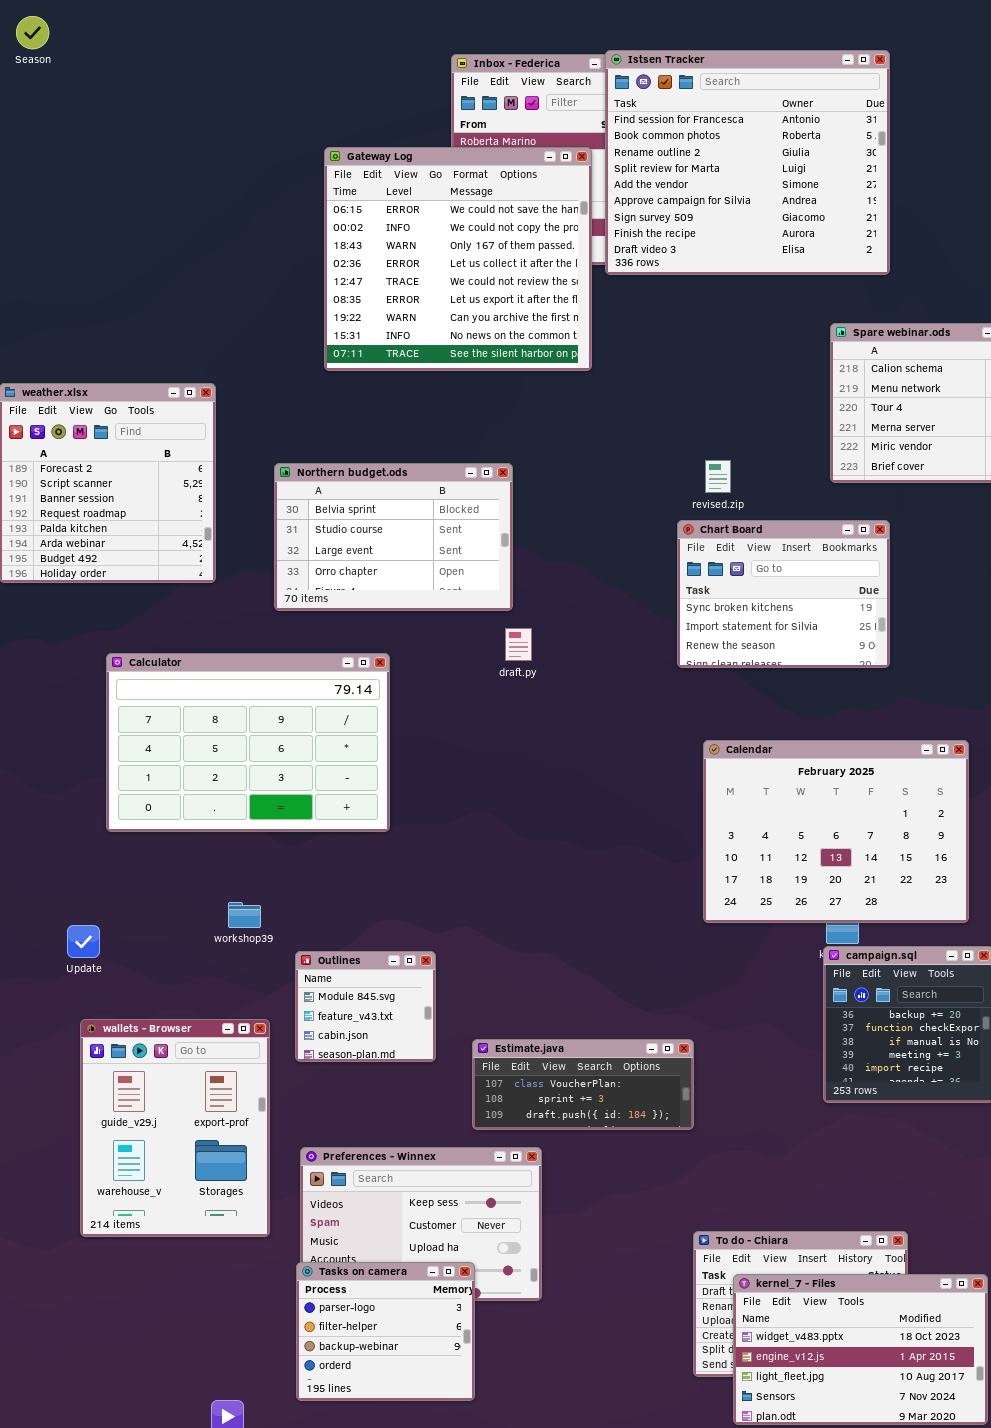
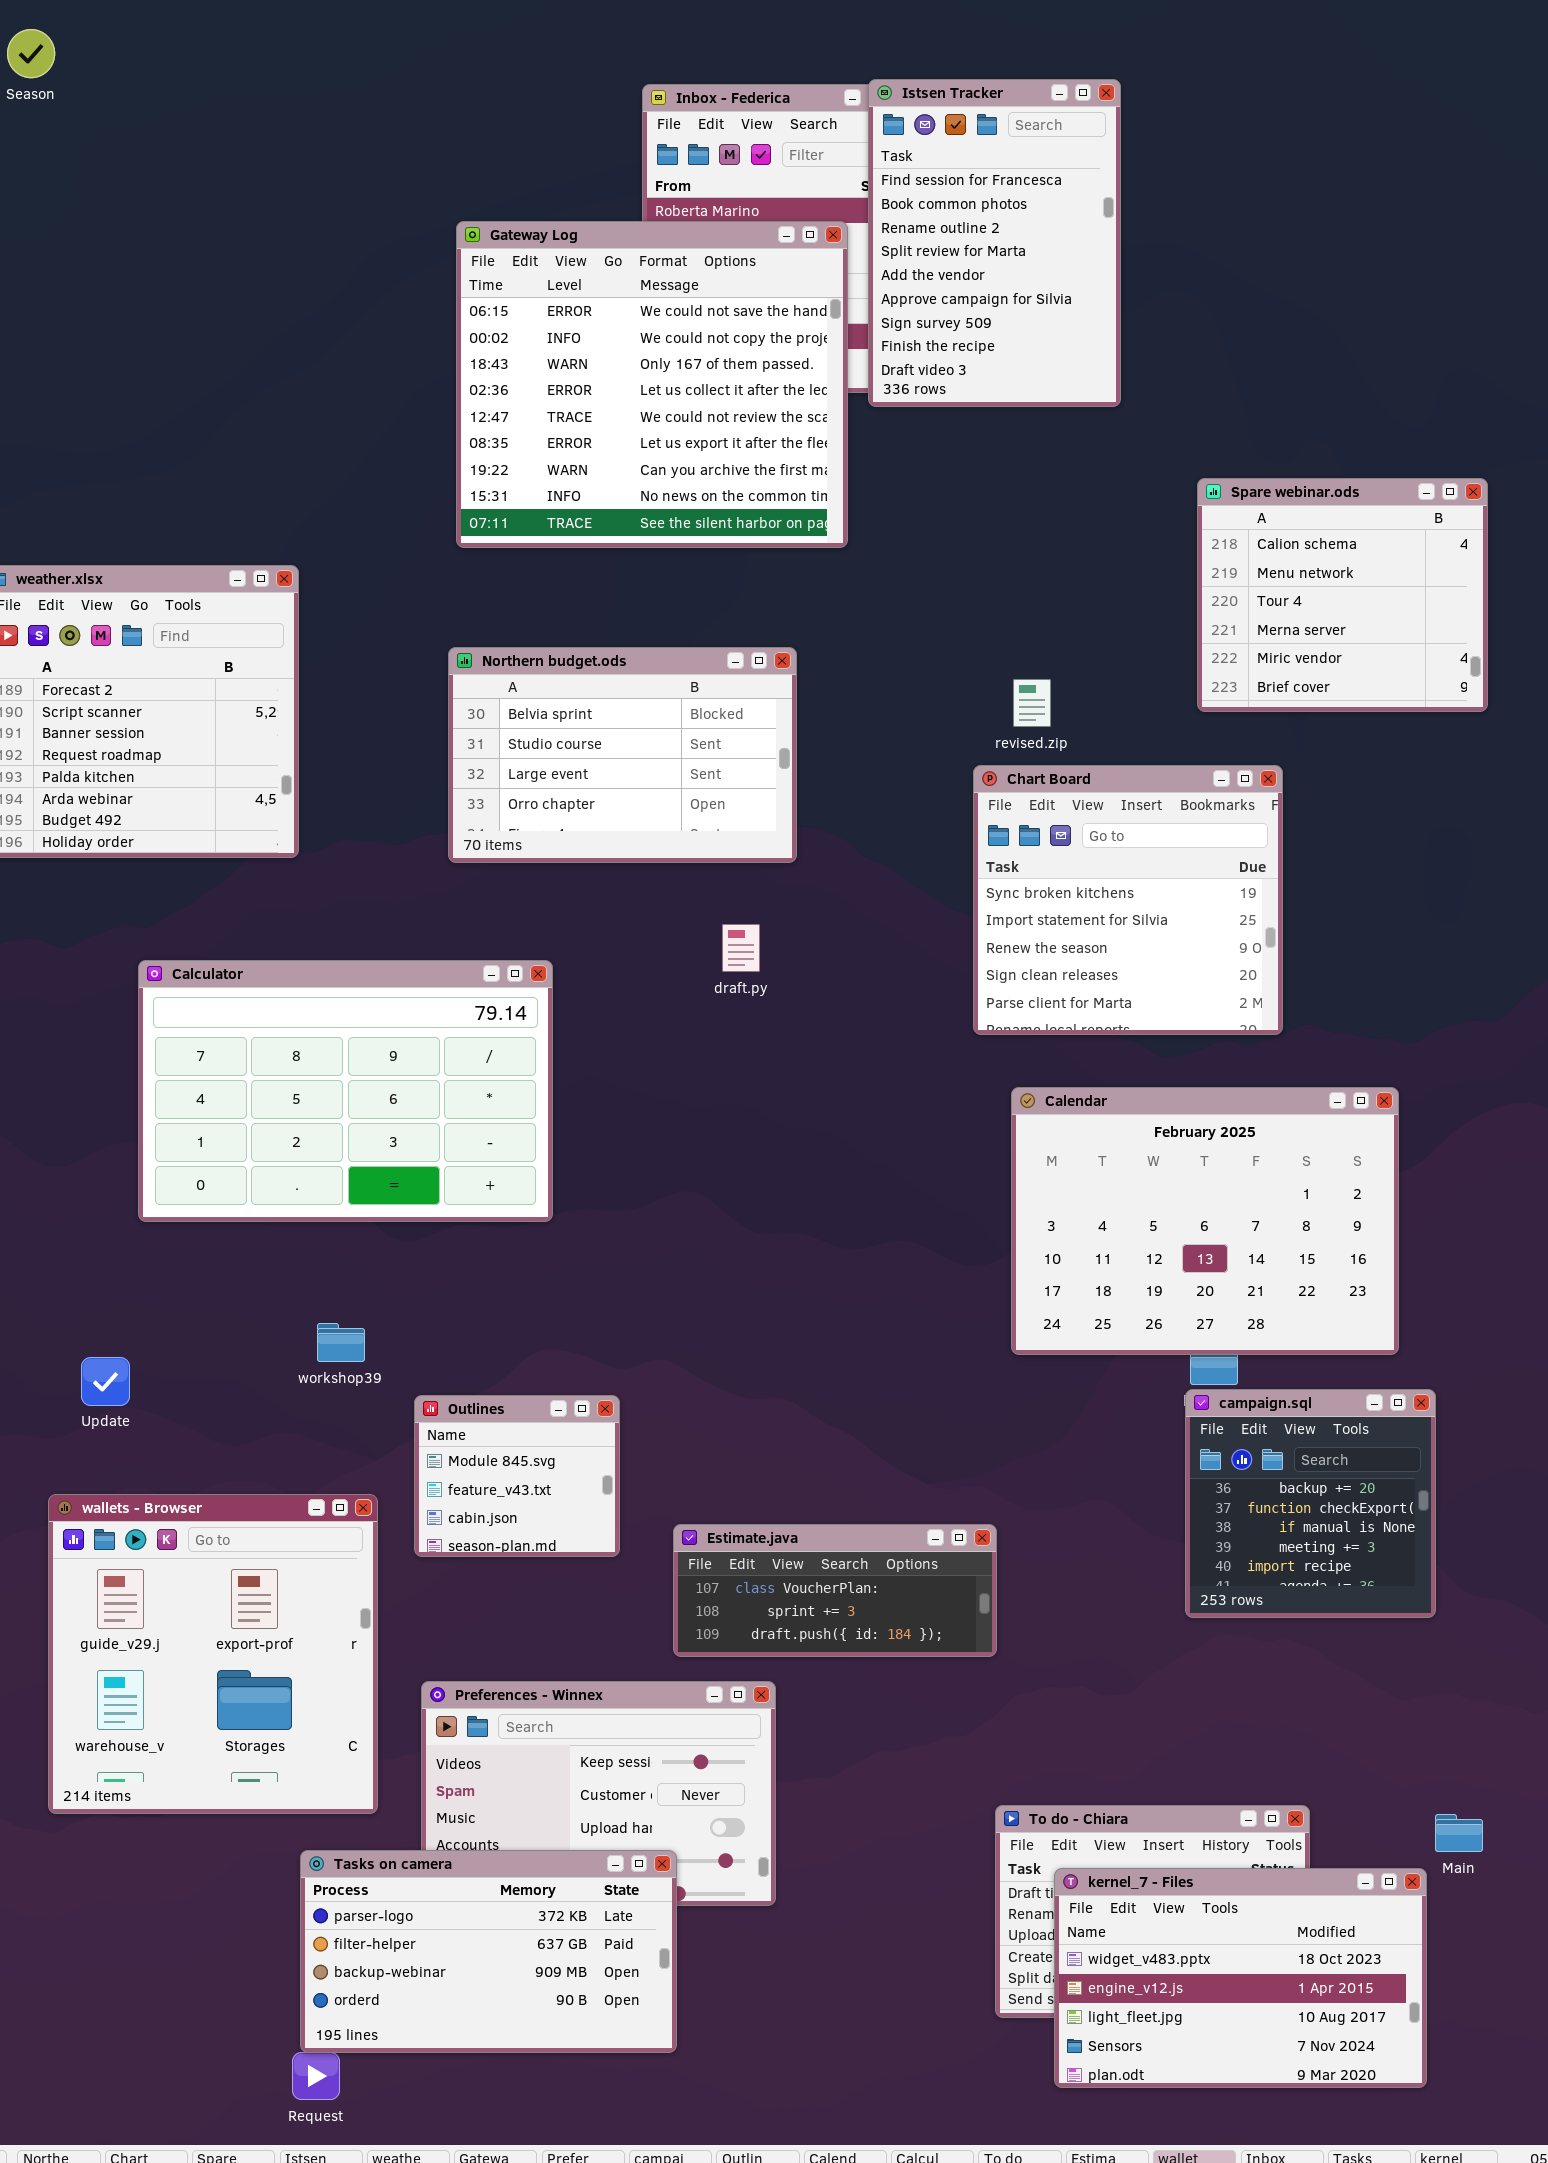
Istsen Tracker: [605,50,890,275] -> [868,79,1121,407], resized
Northern budget.ods: [274,463,513,611] -> [448,647,797,863], moved
Chart Board: [677,520,890,668] -> [973,765,1283,1035], resized
wallets - Browser: [80,1019,270,1237] -> [48,1494,378,1814], resized
Tasks on camera: [296,1262,475,1401] -> [300,1850,677,2053], resized

